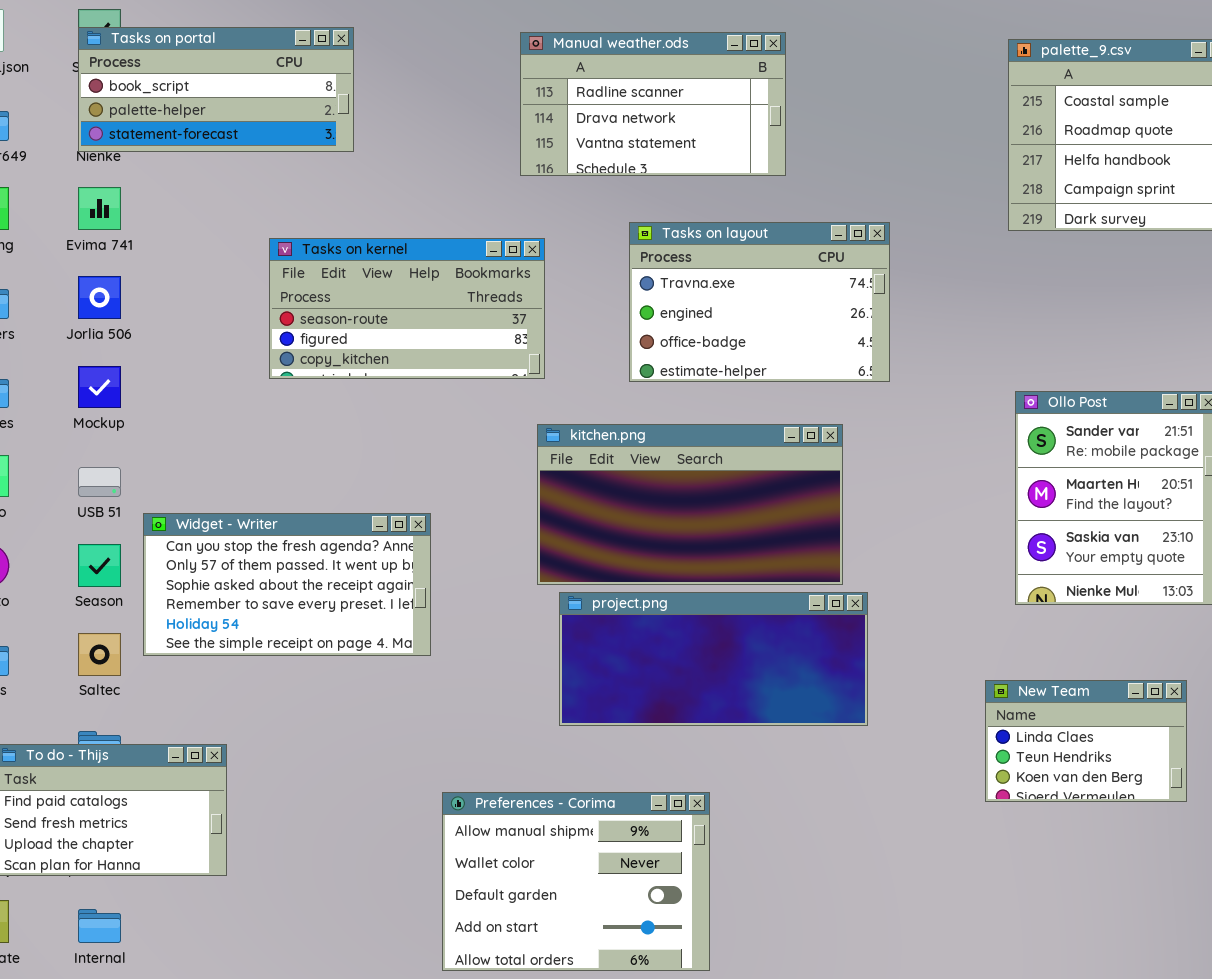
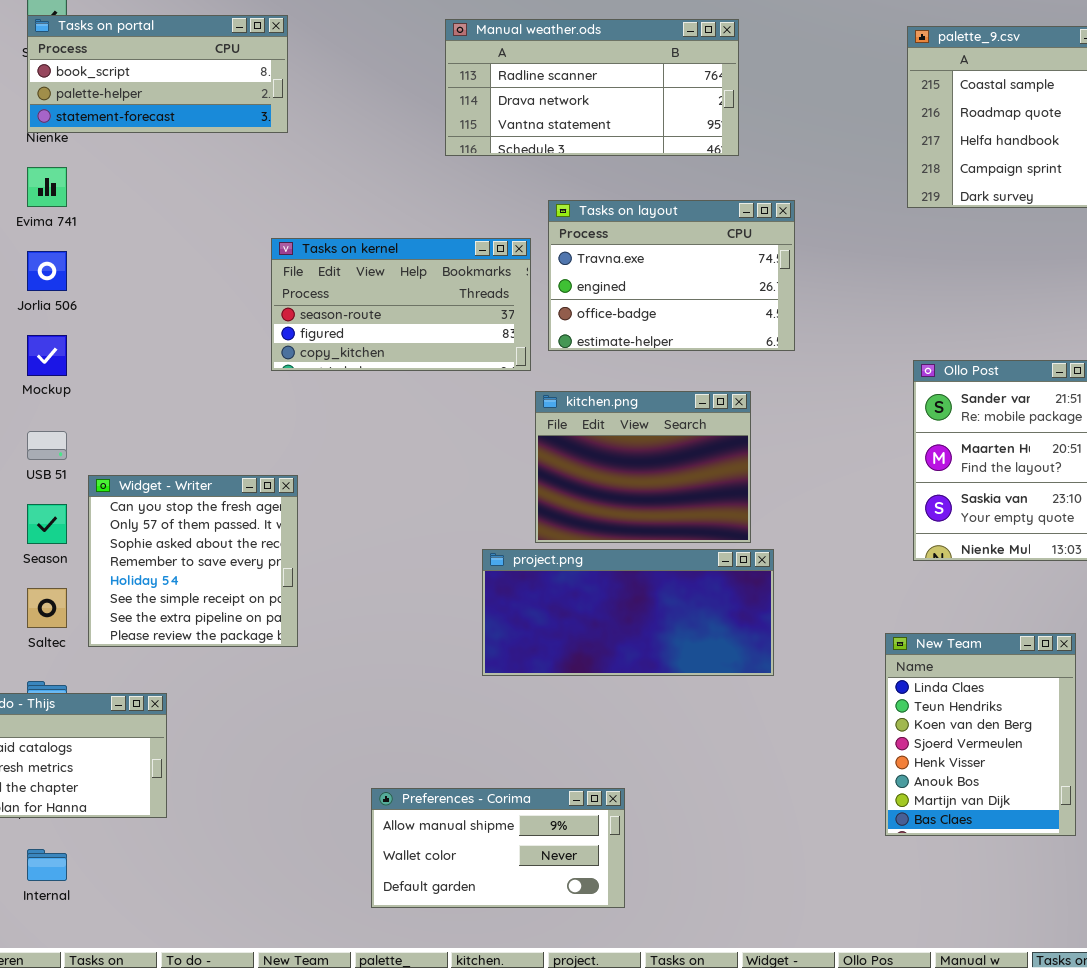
Manual weather.ods: [520,32,786,176] -> [445,19,739,156], resized
Tasks on kernel: [269,238,545,379] -> [271,238,531,371], moved
kitchen.png: [537,424,843,585] -> [535,391,751,543], resized
Widget - Writer: [143,513,431,656] -> [88,475,298,647], resized
New Team: [985,680,1187,802] -> [885,633,1076,836], resized
Preferences - Corima: [442,792,710,971] -> [371,788,625,908], resized

